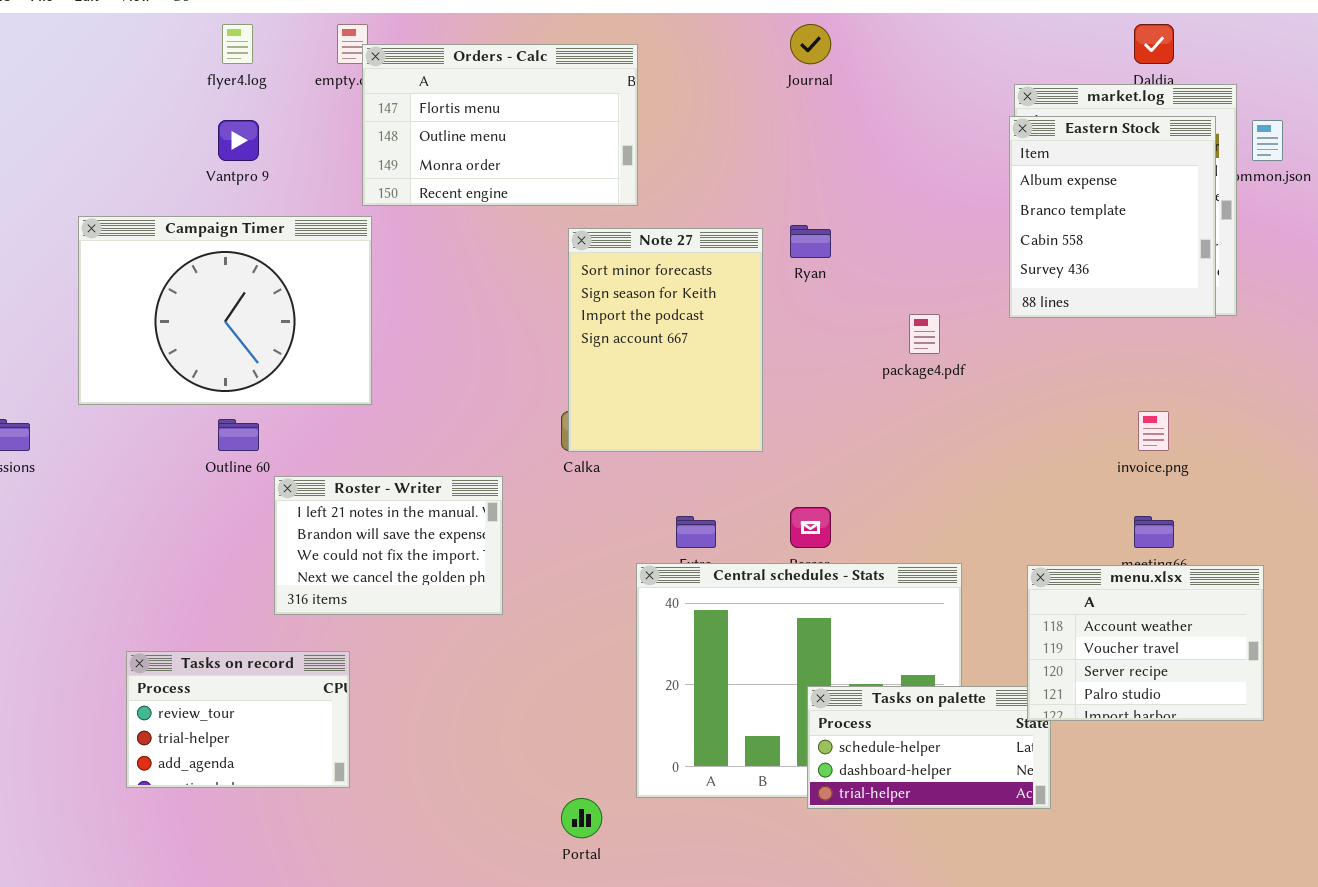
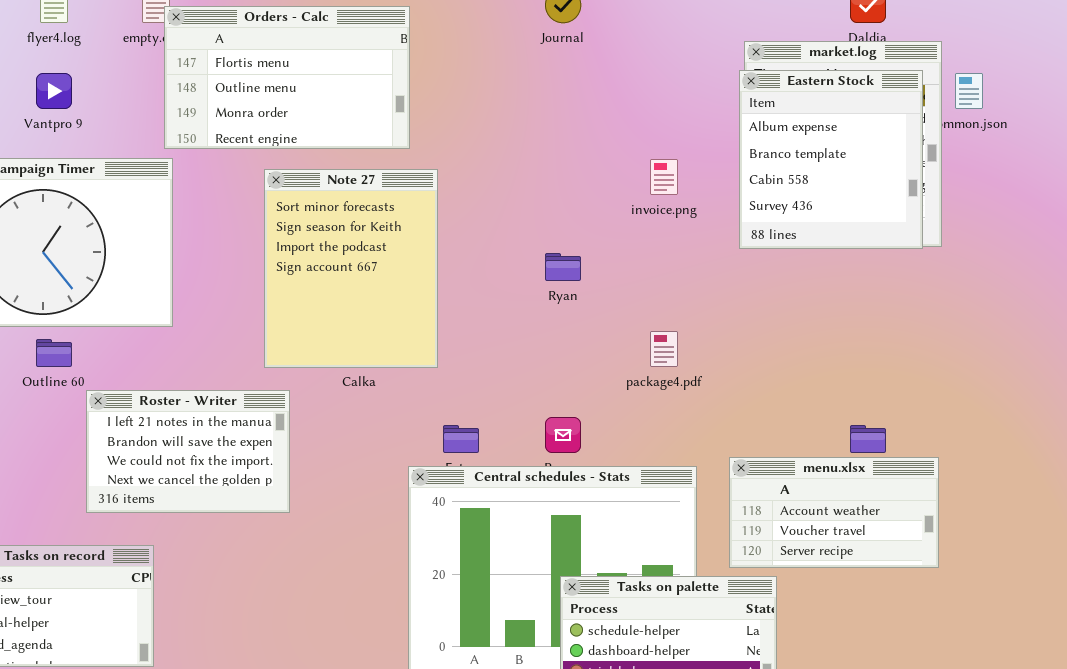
Ryan: [790,225,831,258] -> [545,253,581,281], moved
Note 27: [568,228,763,452] -> [264,169,438,368], moved
package4.pdf: [909,314,940,354] -> [650,331,678,367], moved
invoice.png: [1138,411,1169,451] -> [650,159,678,195], moved
menu.xlsx: [1027,565,1264,721] -> [729,457,939,568], moved, resized

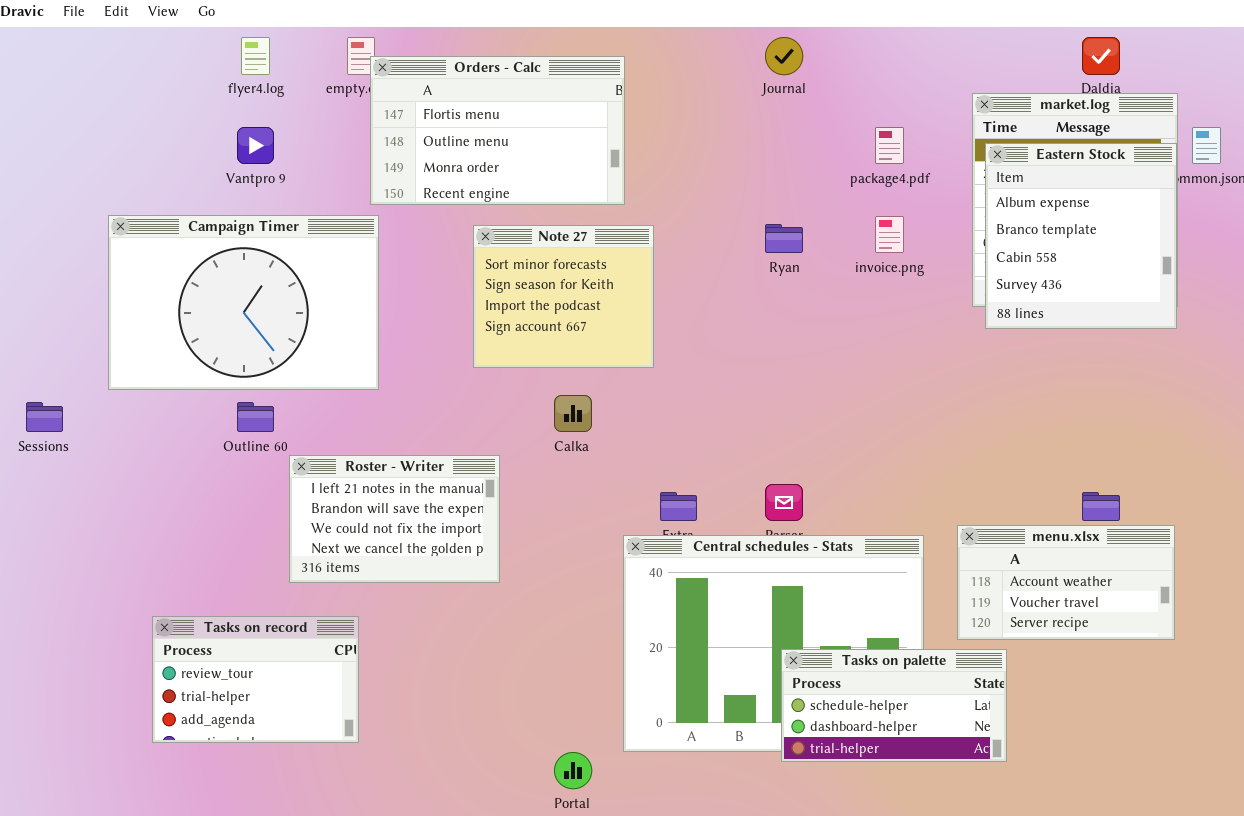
Eastern Stock: [739,70,923,249] -> [985,143,1177,329], moved
Note 27: [264,169,438,368] -> [473,225,654,368], resized
Ryan: [545,253,581,281] -> [765,224,803,253], moved
package4.pdf: [650,331,678,367] -> [875,127,904,164], moved

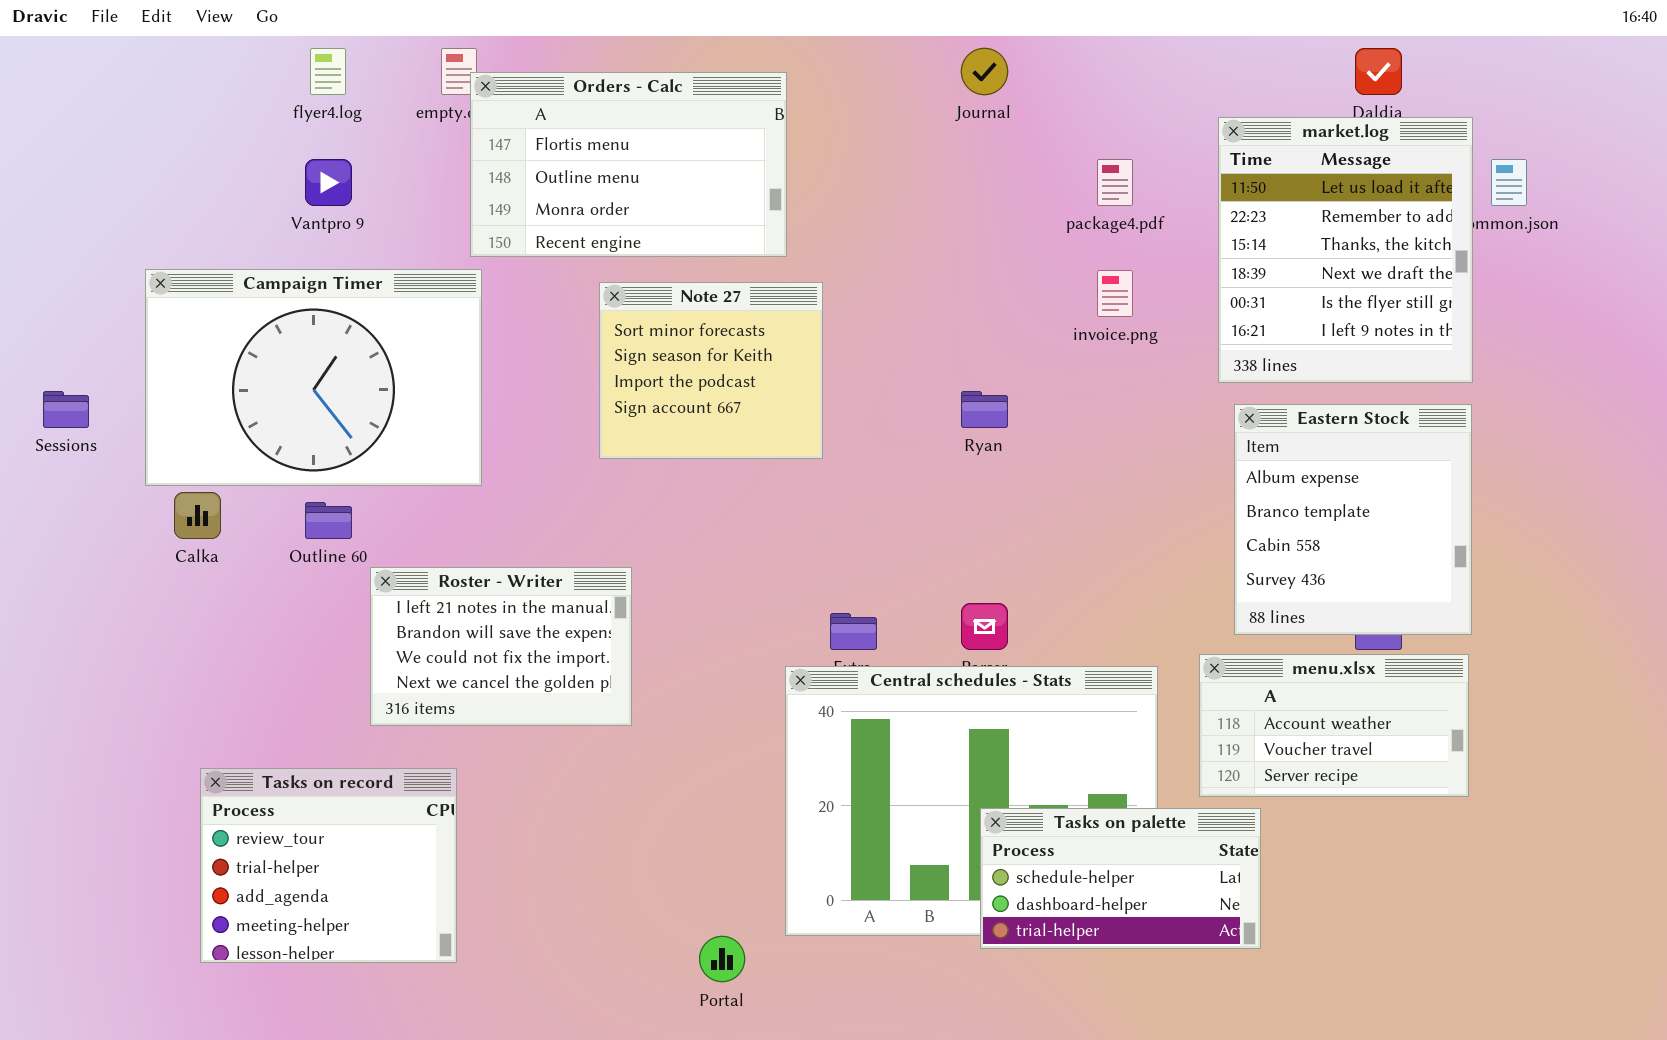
Eastern Stock: [985,143,1177,329] -> [1234,404,1472,635], moved
Ryan: [765,224,803,253] -> [961,391,1008,428], moved
Calka: [554,395,592,432] -> [174,492,221,539], moved
Sessions: [26,402,63,432] -> [43,391,89,428], moved
Tasks on record: [152,616,359,743] -> [200,768,457,963], resized

